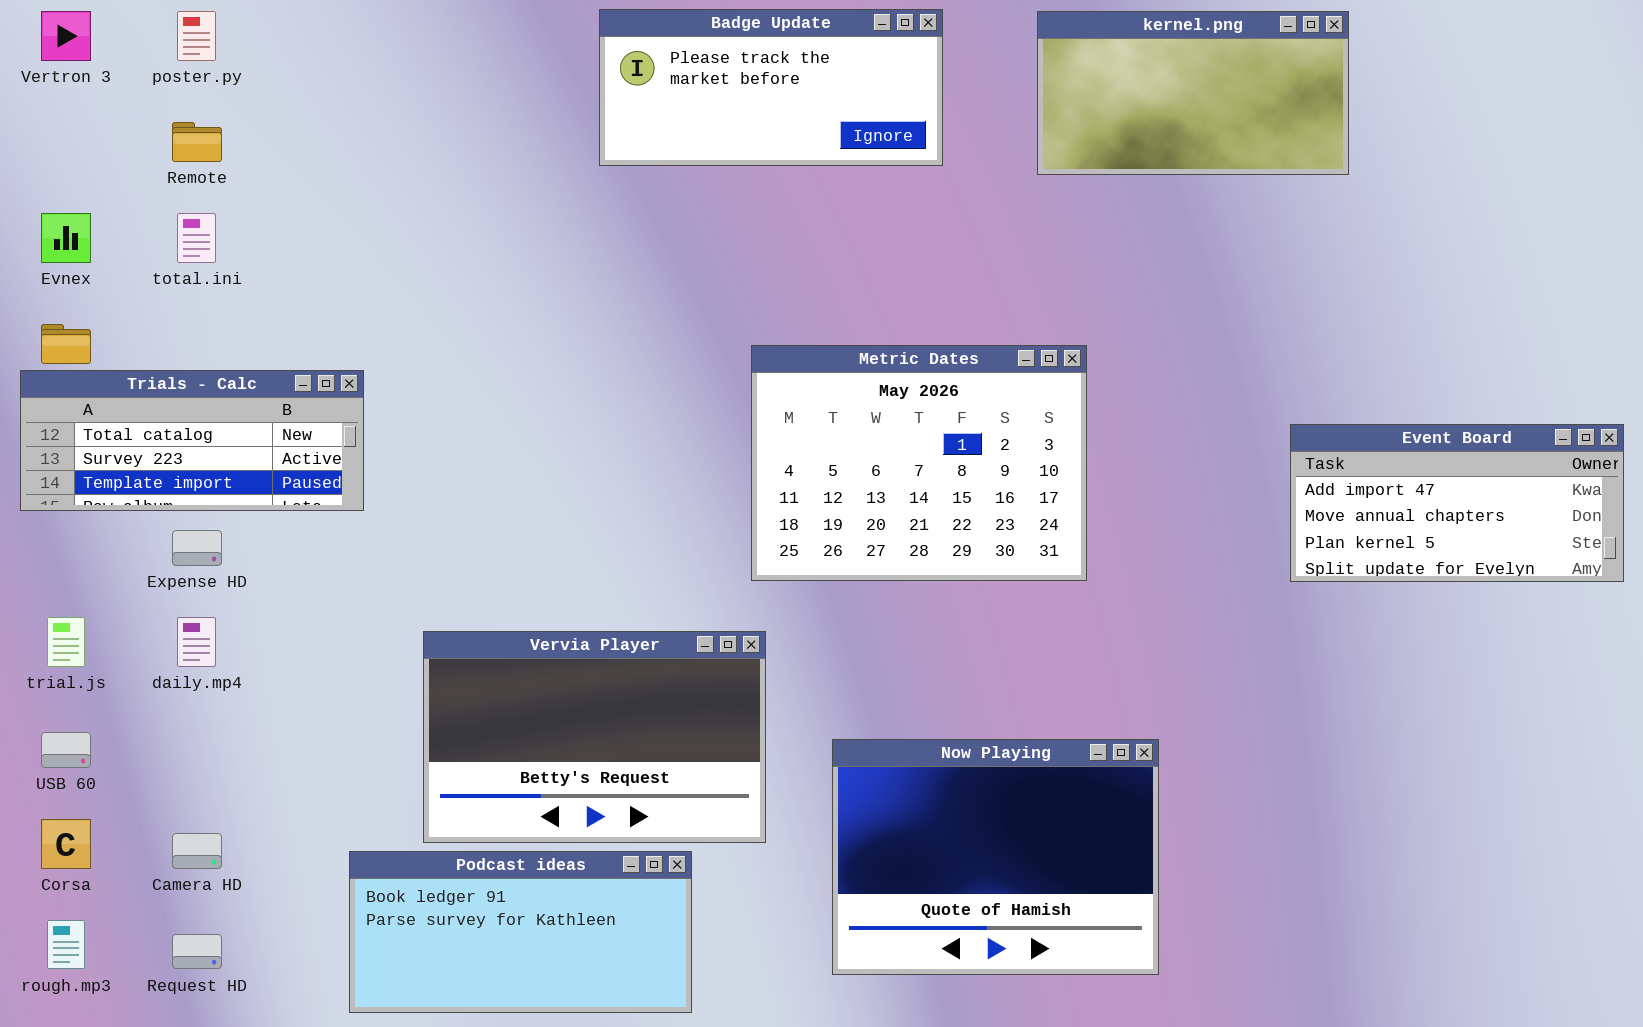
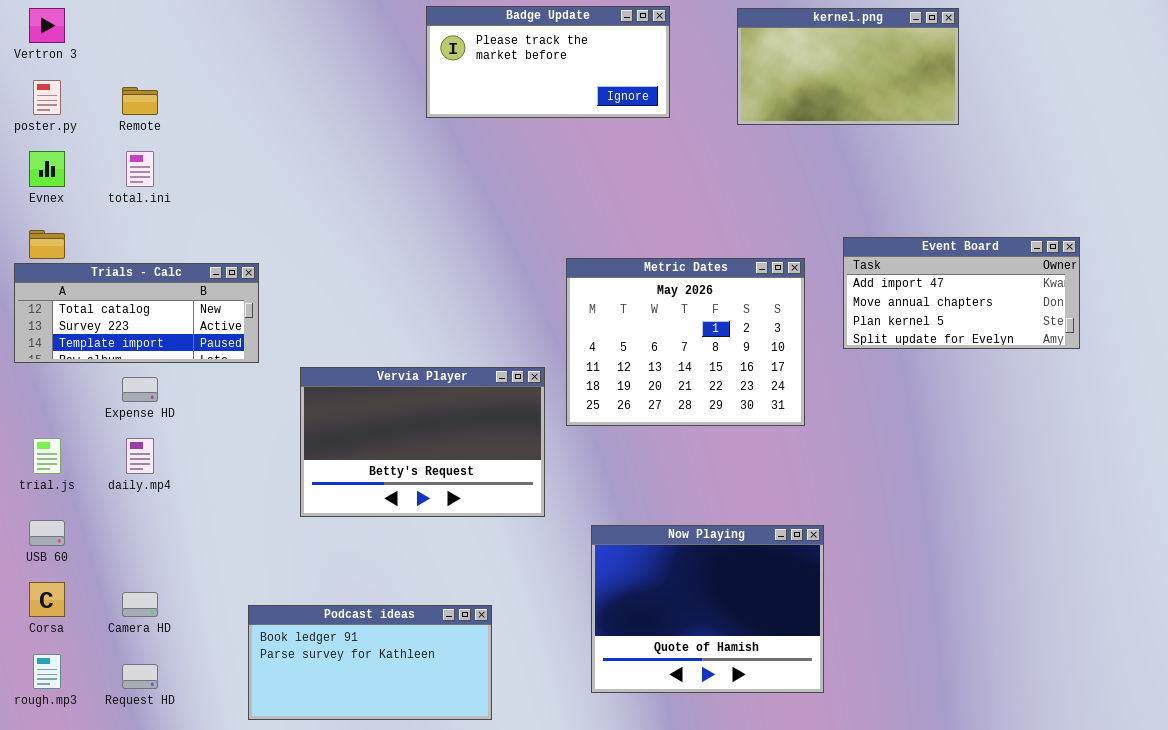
poster.py: [177,11,216,61] -> [33,80,61,115], moved
Metric Dates: [751,345,1087,581] -> [566,258,805,426], moved
Event Board: [1290,424,1624,582] -> [843,237,1080,349], moved
Vervia Player: [423,631,766,843] -> [300,367,545,517], moved

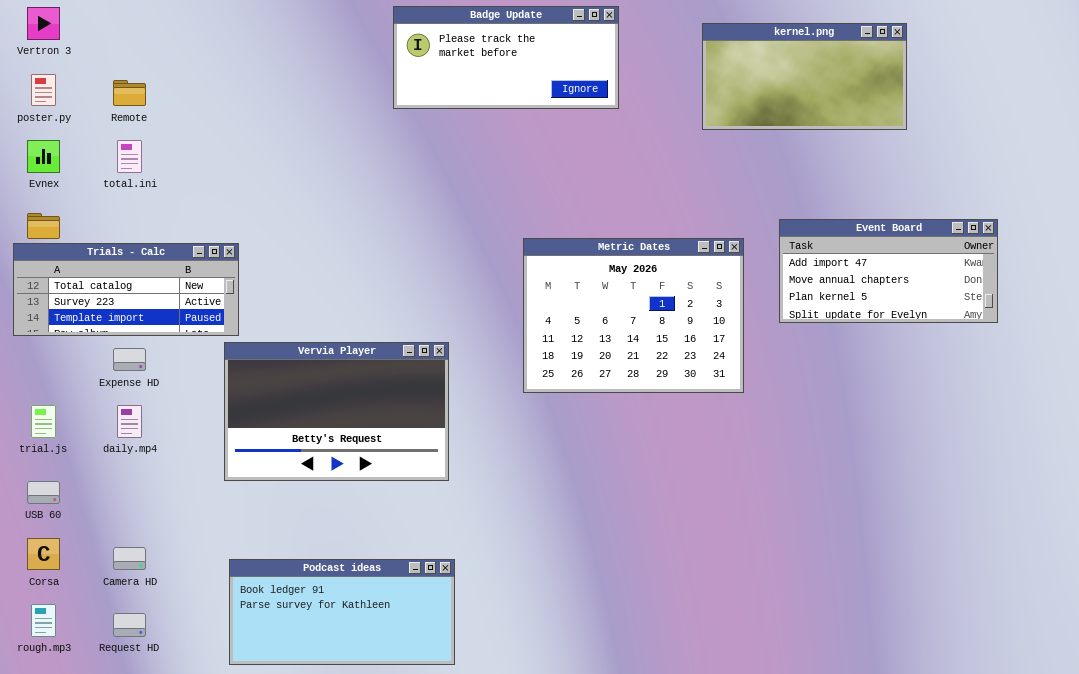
kernel.png: [737,8,959,125] -> [702,23,907,130], moved
Vervia Player: [300,367,545,517] -> [224,342,449,481], moved
Now Playing: [591,525,824,693] -> none, closed

